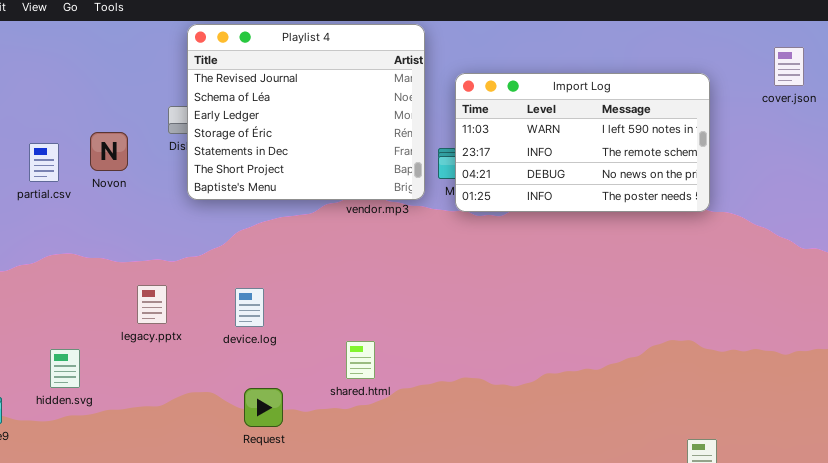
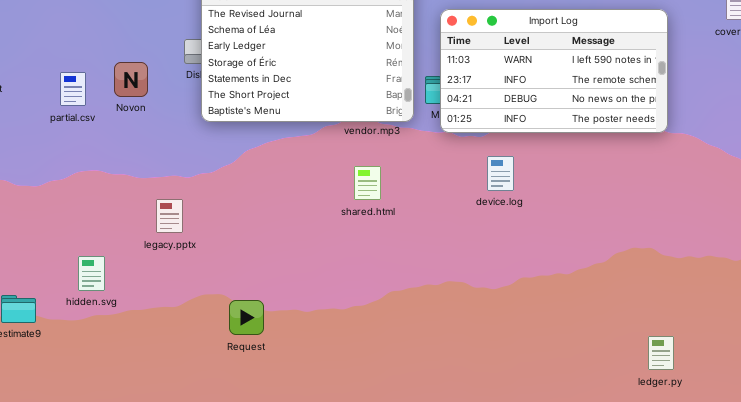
device.log: [235,288,264,327] -> [487,156,514,191], moved
shared.html: [346,341,375,379] -> [354,166,381,200], moved
Request: [244,388,283,427] -> [229,300,264,335], moved

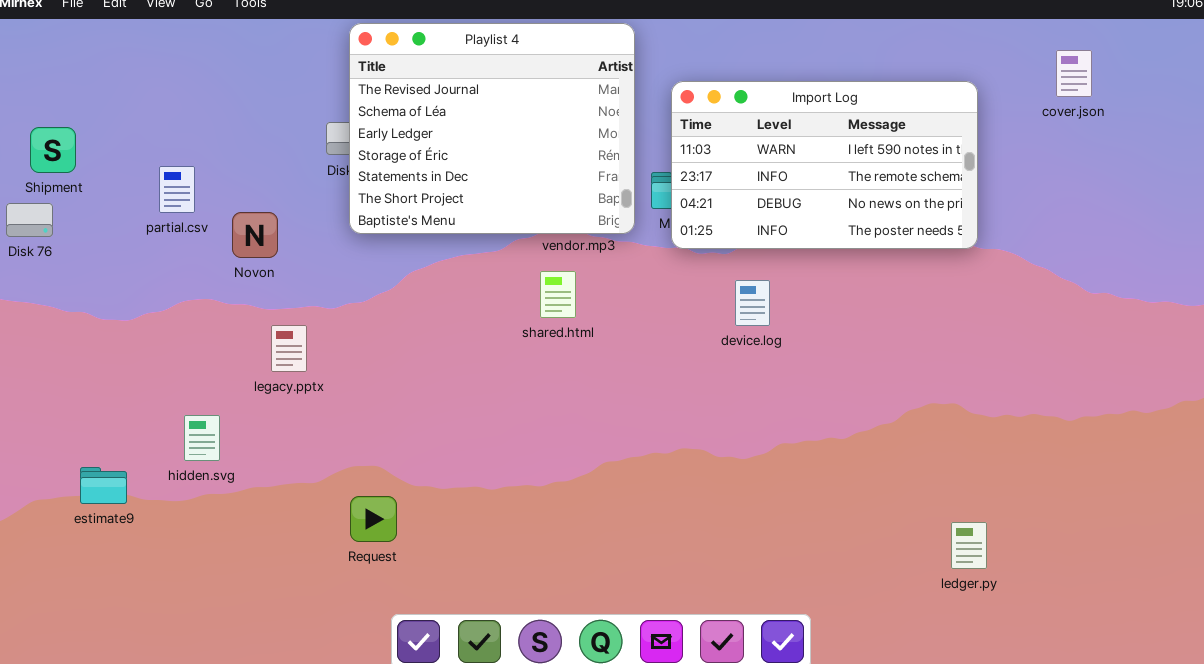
Novon: [114,62,148,97] -> [232,212,278,258], moved
shared.html: [354,166,381,200] -> [540,271,576,318], moved
legacy.pptx: [156,199,183,233] -> [271,325,307,372], moved
Request: [229,300,264,335] -> [350,496,397,542], moved

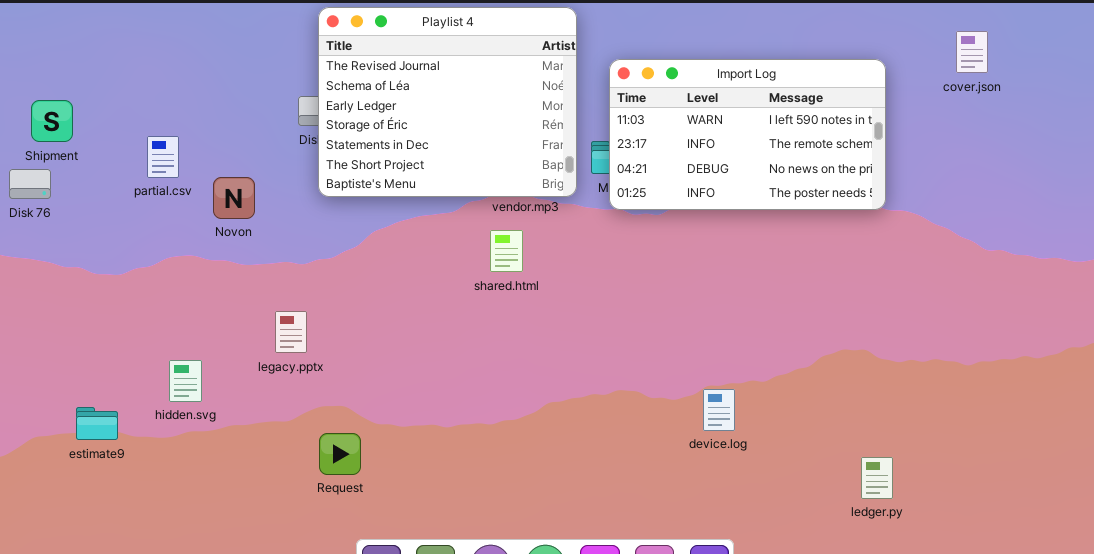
device.log: [735,280,770,326] -> [703,389,735,431], moved
legacy.pptx: [271,325,307,372] -> [275,311,307,353], moved

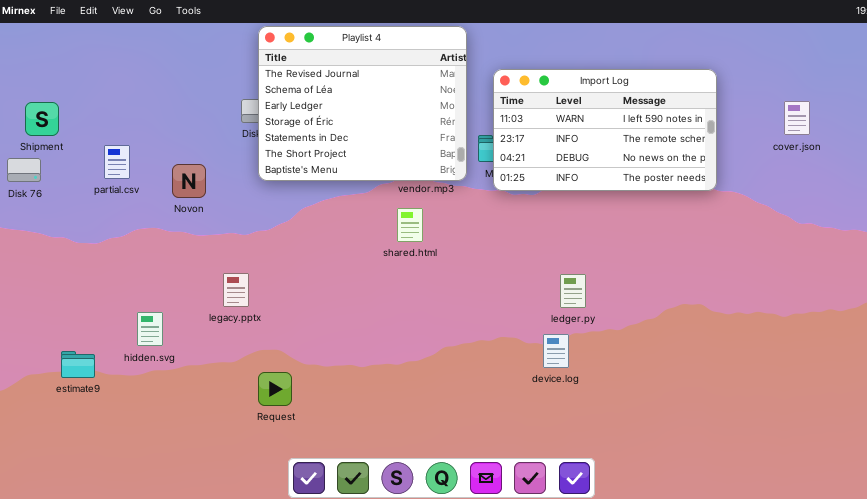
cover.json: [956,31,988,73] -> [784,101,810,135], moved
partial.csv: [147,136,179,178] -> [104,145,130,179], moved
device.log: [703,389,735,431] -> [543,334,569,368], moved
ledger.py: [861,457,893,499] -> [560,274,586,308], moved

